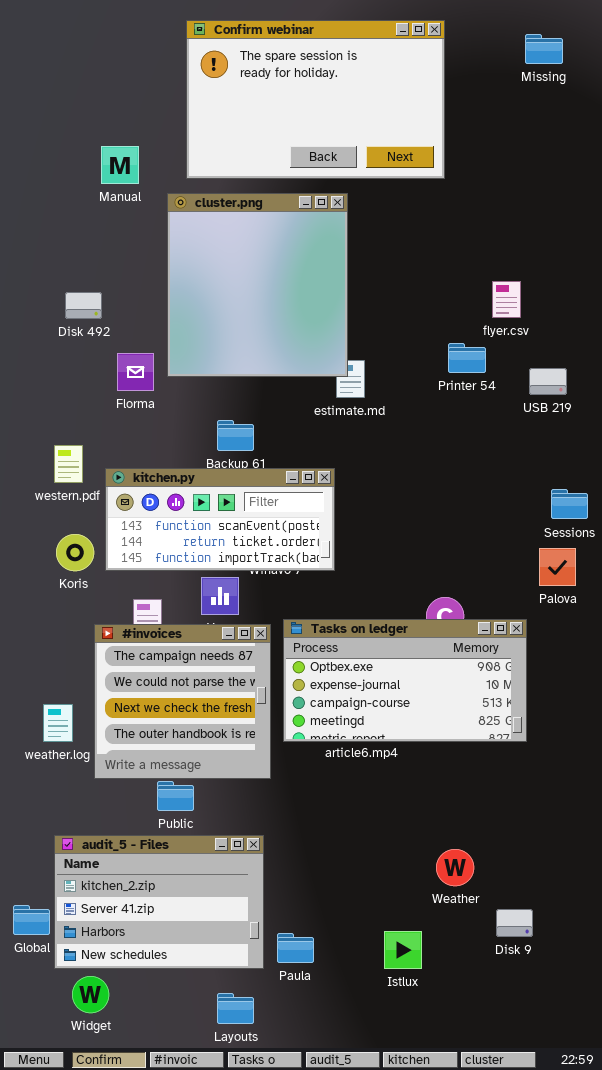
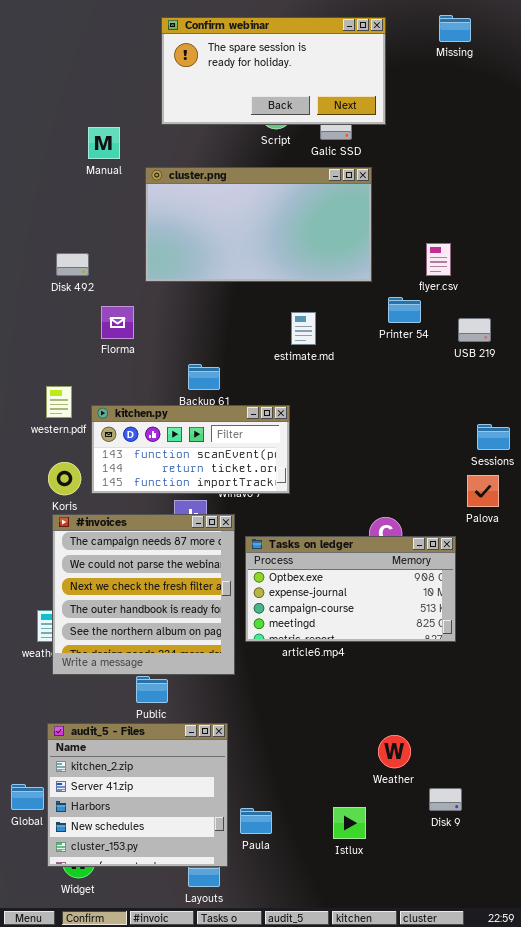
Confirm webinar: [186,20,445,179] -> [161,17,386,125], resized
Missing: [525,34,563,64] -> [439,15,471,42], moved
cluster.png: [167,193,348,377] -> [145,167,372,282], resized
#invoices: [94,624,271,779] -> [52,514,235,675], resized
audit_5 - Files: [54,835,264,969] -> [47,723,228,867], resized

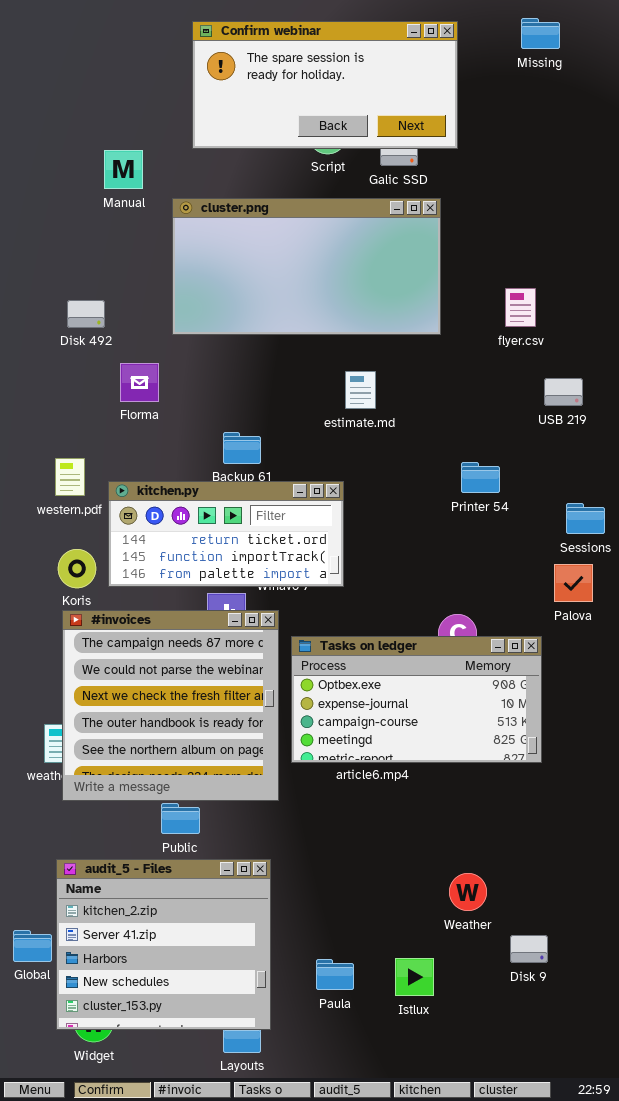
Printer 54: [388,297,421,323] -> [461,462,500,493], moved
kitchen.py: [91,405,290,494] -> [108,481,344,587], scrolled down 1 row
Paula: [240,808,272,834] -> [316,959,354,990], moved

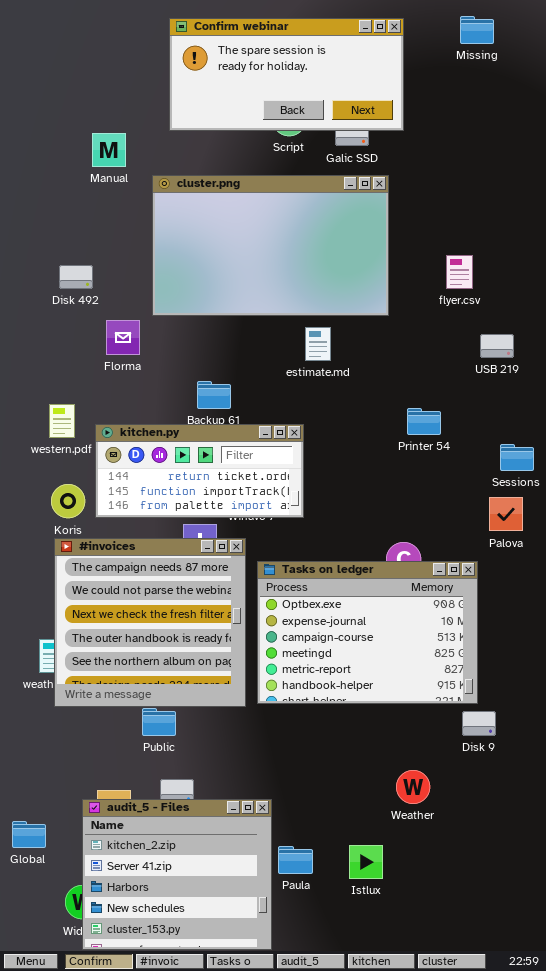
cluster.png: [172,198,441,335] -> [152,175,389,316], resized
Tasks on ledger: [291,636,542,763] -> [257,561,478,704], resized
audit_5 - Files: [56,859,271,1030] -> [82,799,272,950], moved
Disk 9: [510,935,548,963] -> [462,711,496,736], moved

